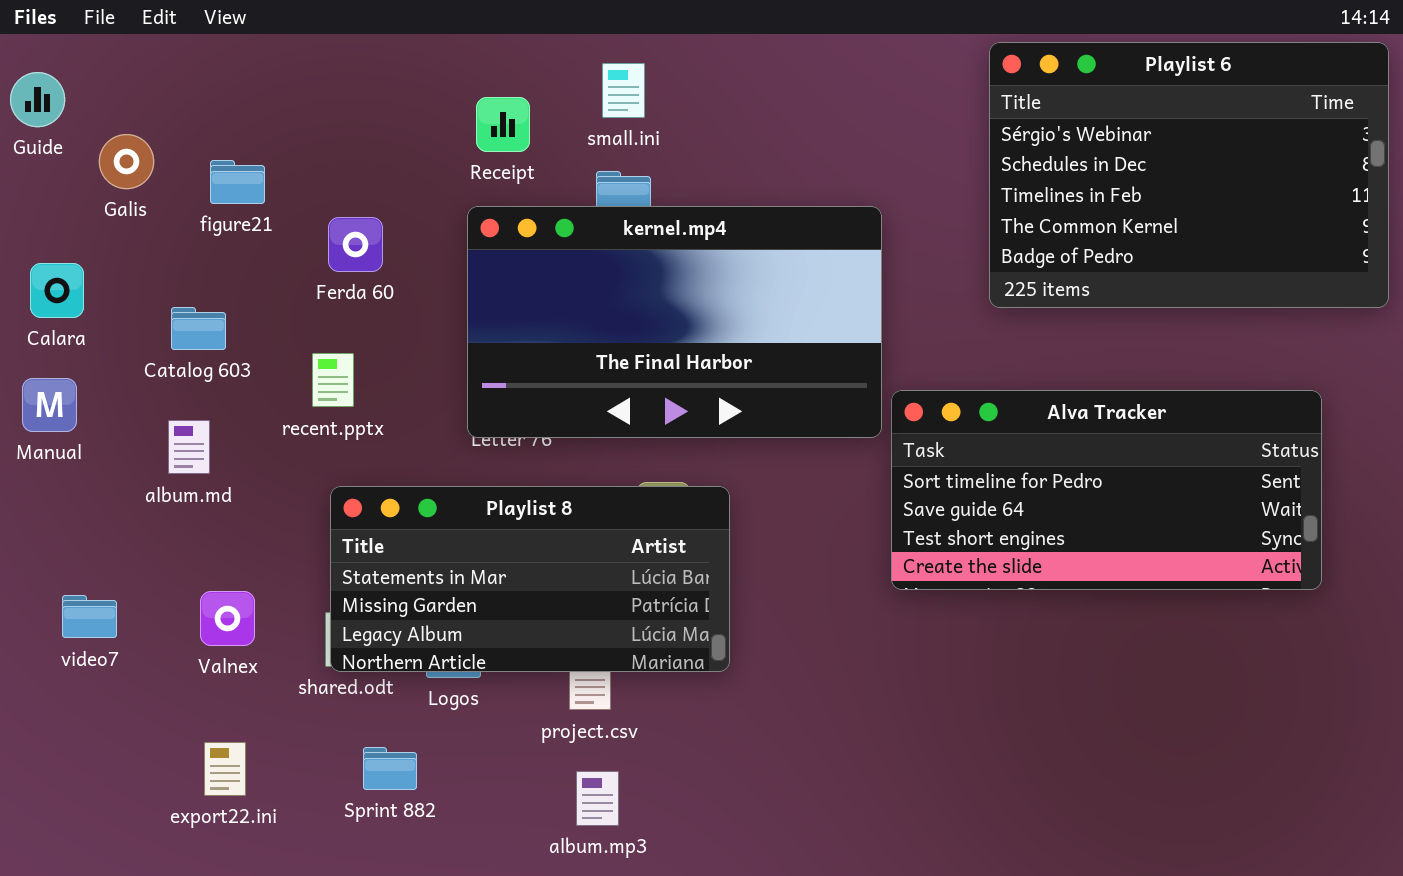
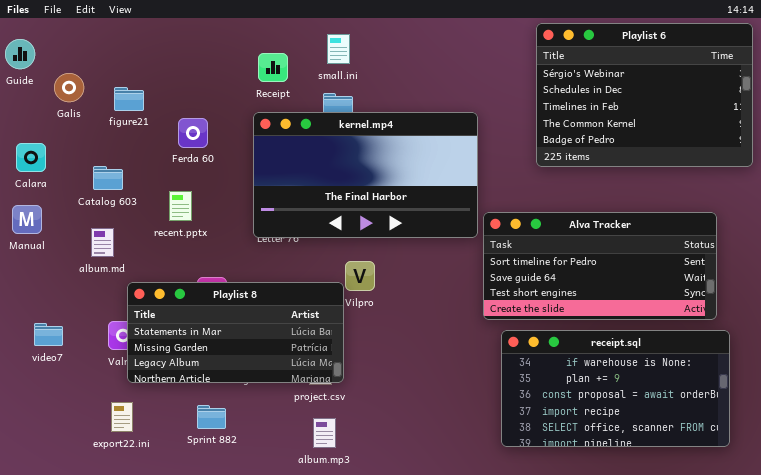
Playlist 8: [330,486,730,672] -> [127,282,344,383], moved
receipt.sql: none -> [501,330,730,447], opened

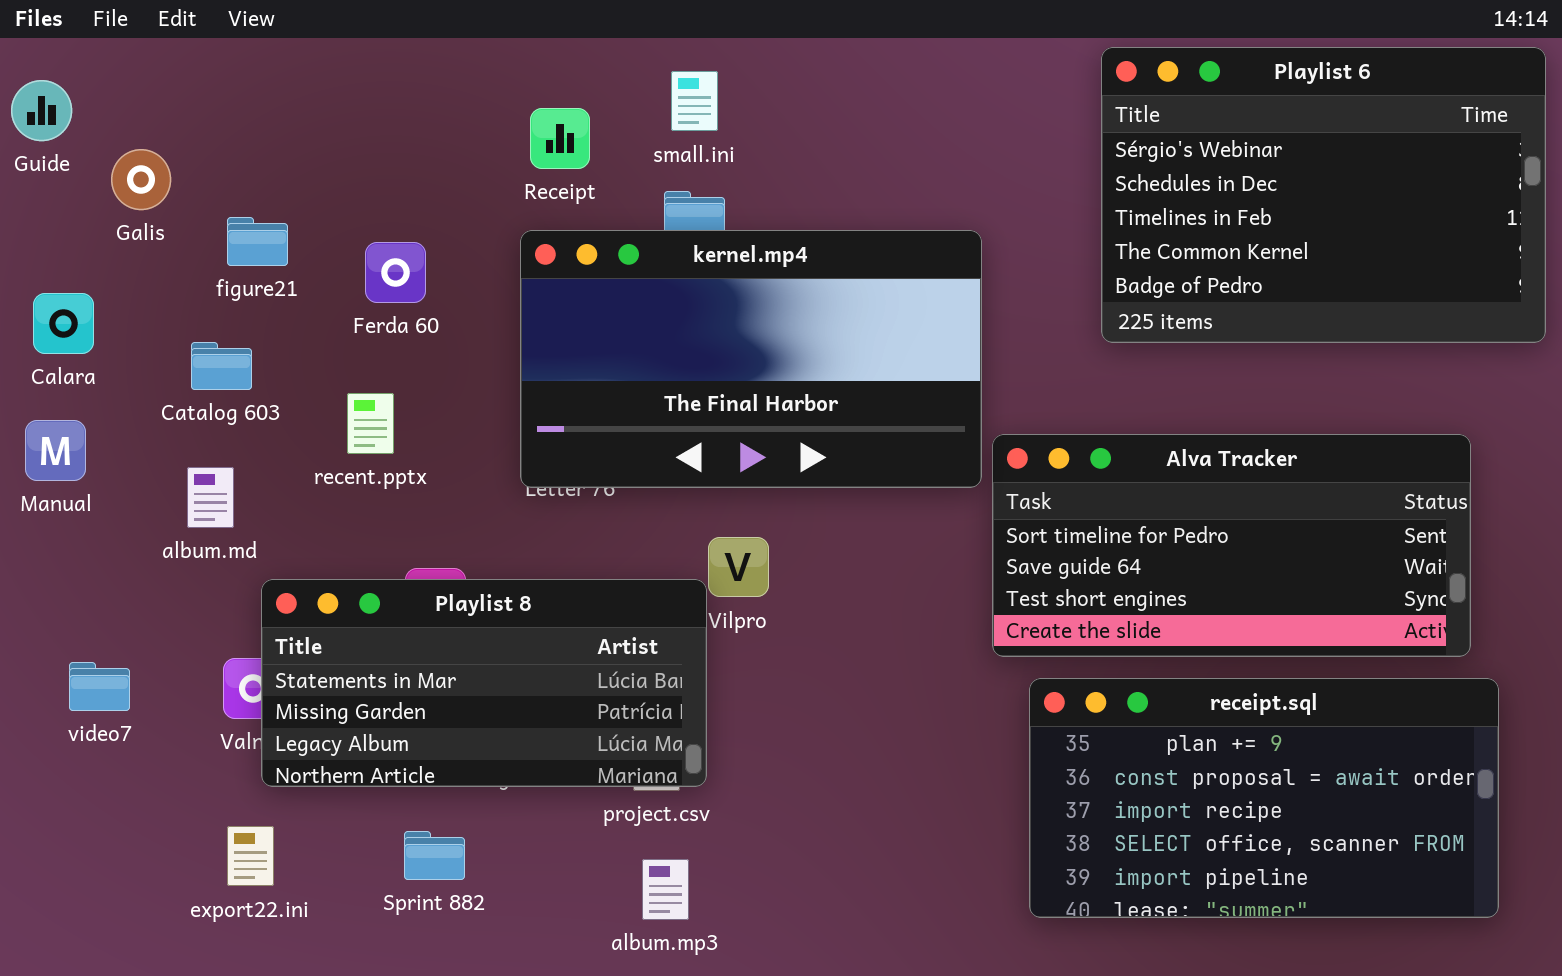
figure21: [114,87,144,111] -> [227,217,288,266], moved
receipt.sql: [501,330,730,447] -> [1029,678,1499,918], scrolled down 1 row

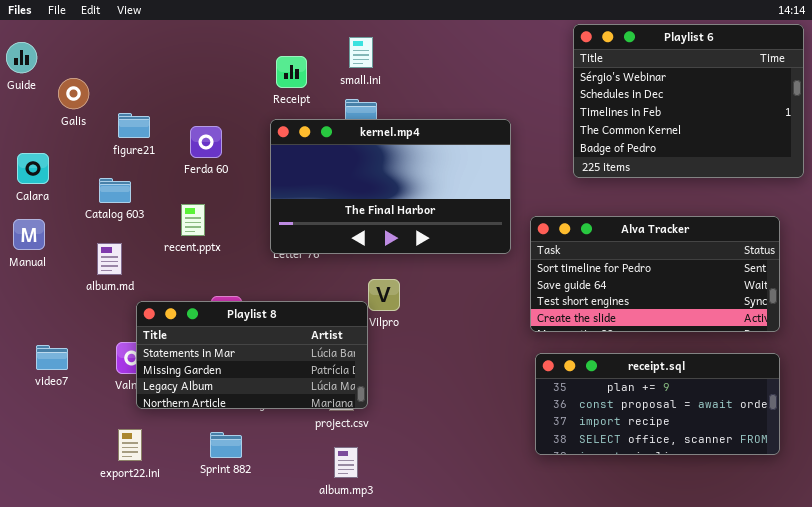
Alva Tracker: [992,434,1471,657] -> [530,216,780,332], moved
receipt.sql: [1029,678,1499,918] -> [535,353,780,455], resized

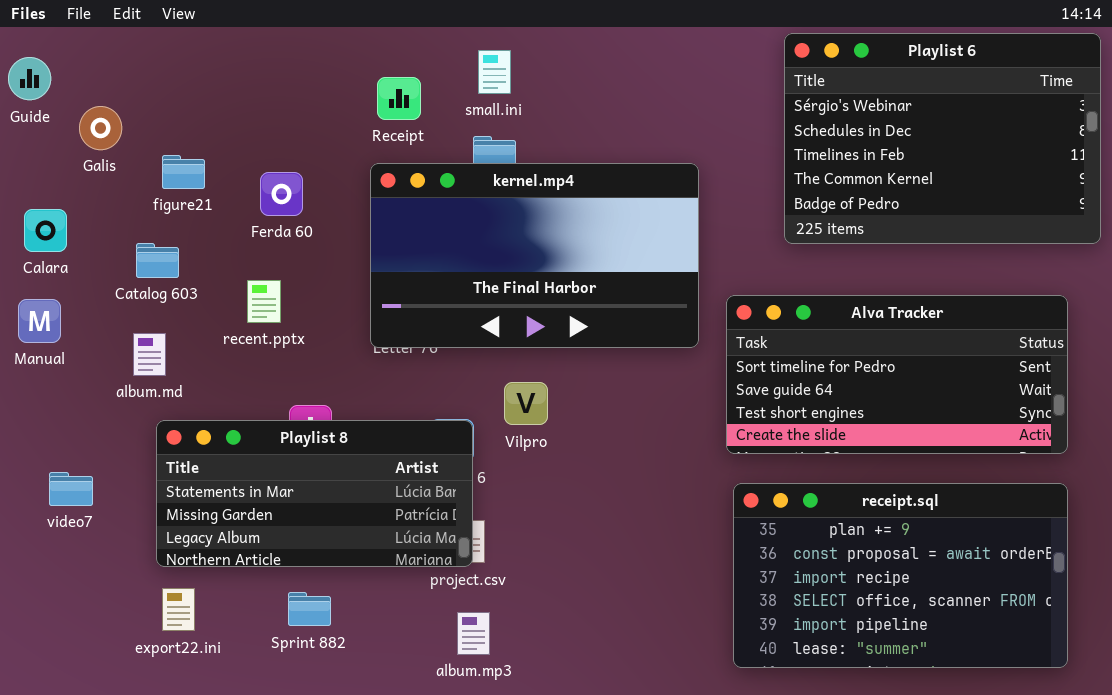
Playlist 8: [136,301,368,409] -> [156,420,473,567], moved
receipt.sql: [535,353,780,455] -> [733,483,1068,668], resized

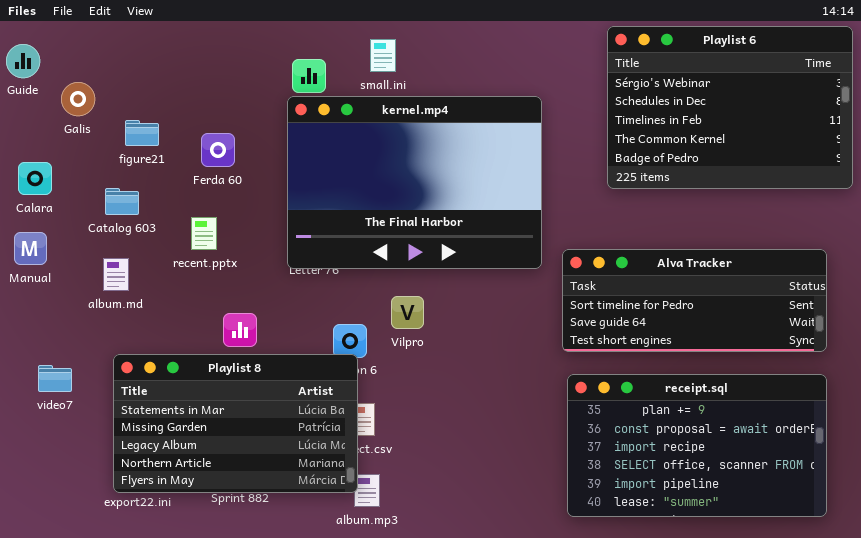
kernel.mp4: [370,163,699,348] -> [287,96,542,269], resized
Alva Tracker: [726,295,1068,454] -> [562,249,827,352], resized
Playlist 8: [156,420,473,567] -> [113,354,358,493], moved, resized

